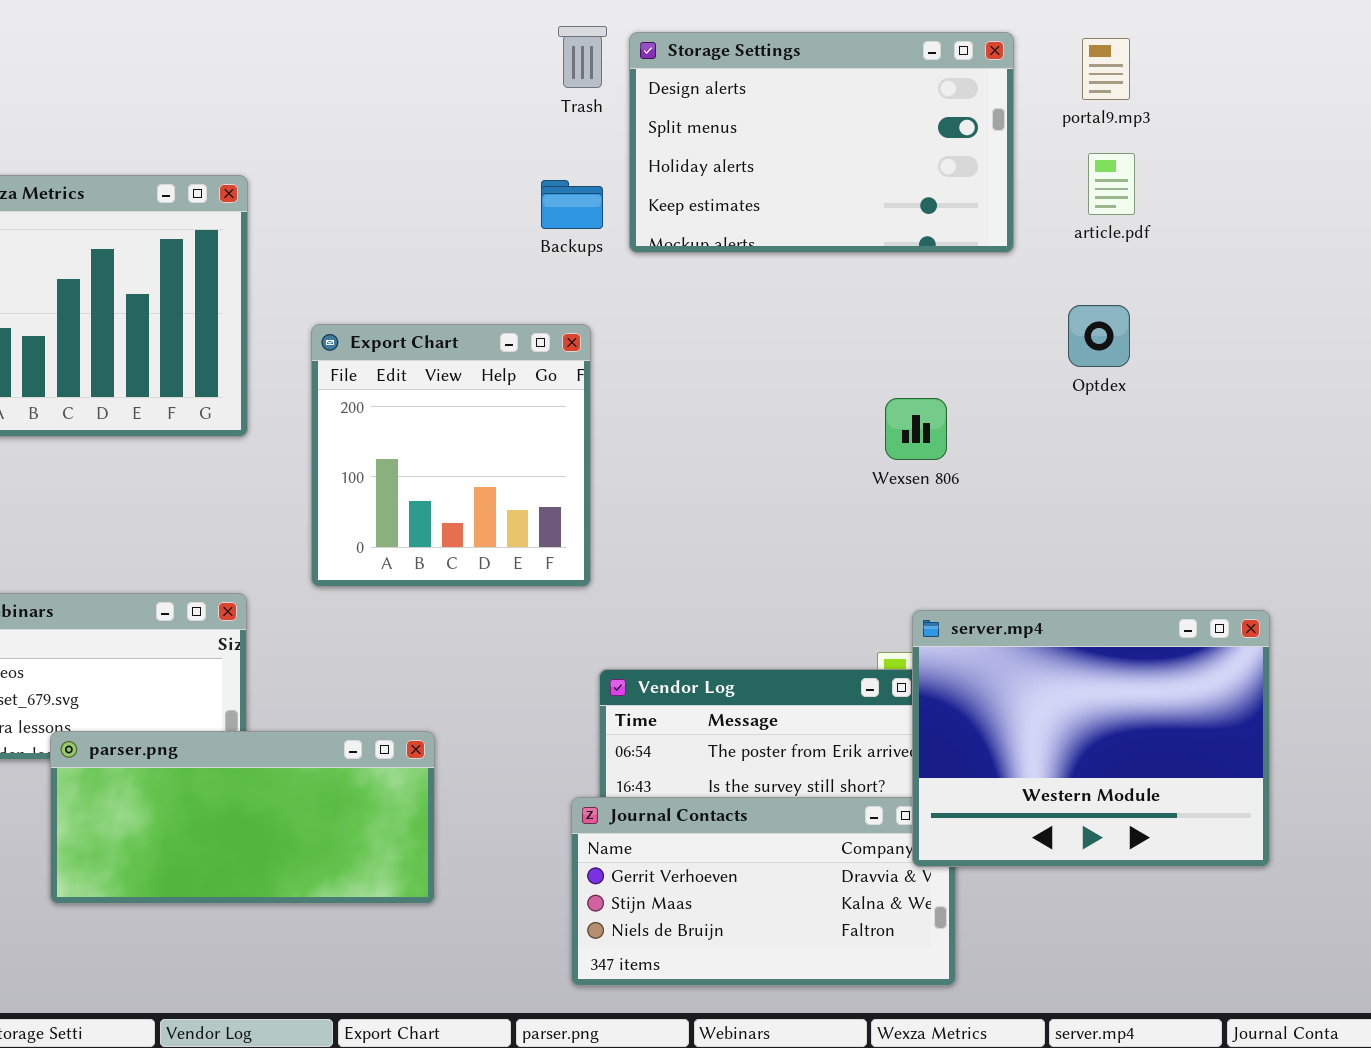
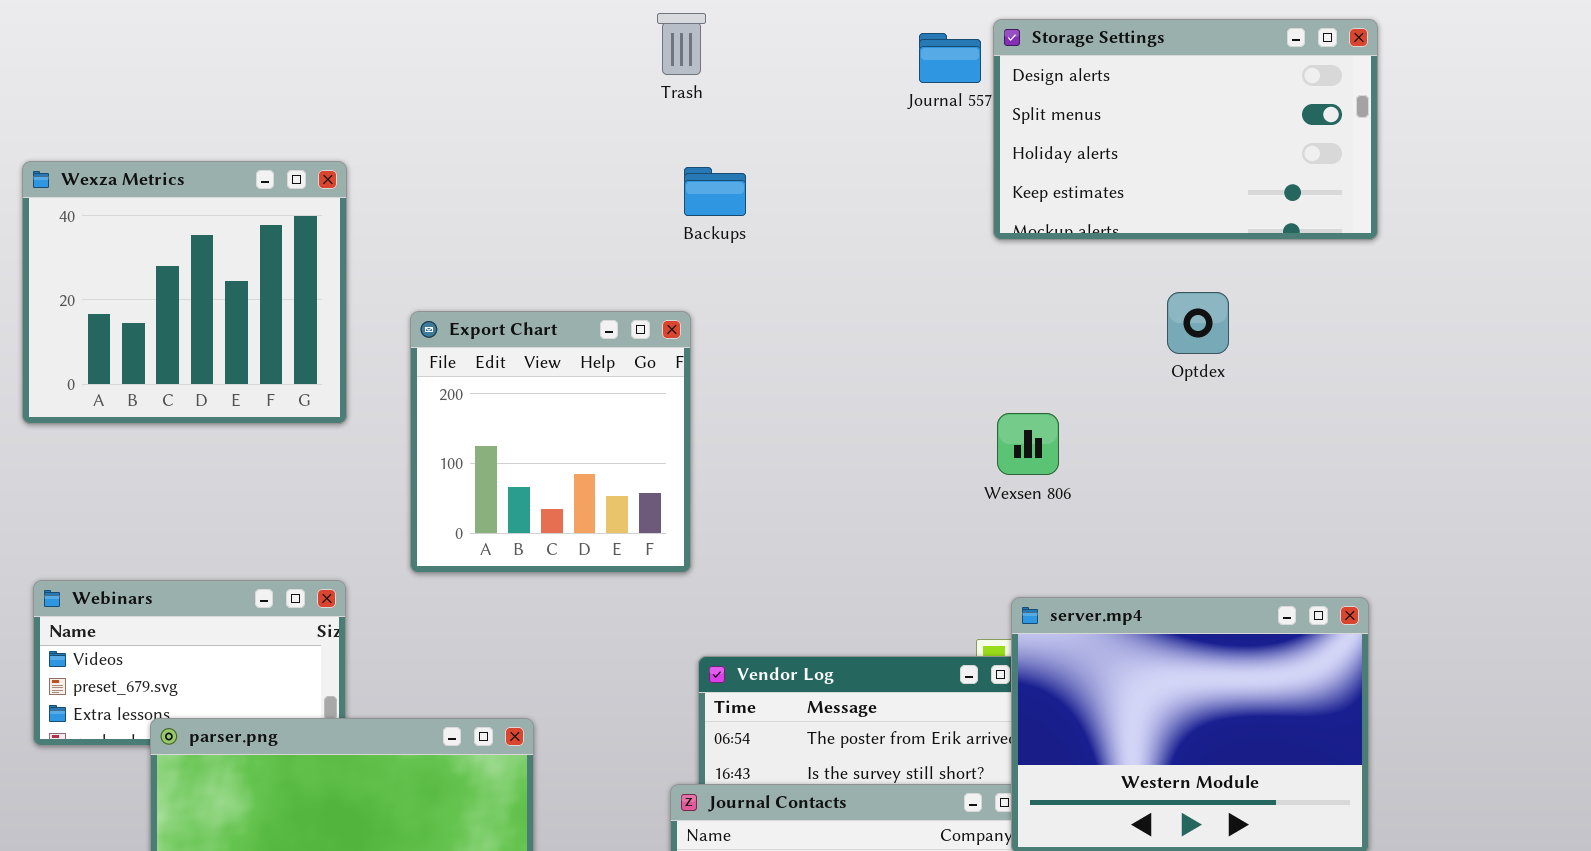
Storage Settings: [629,32,1014,253] -> [993,19,1378,240], moved
Backups: [541,180,603,229] -> [684,167,746,216], moved
Wexsen 806: [885,398,947,460] -> [997,413,1059,475], moved

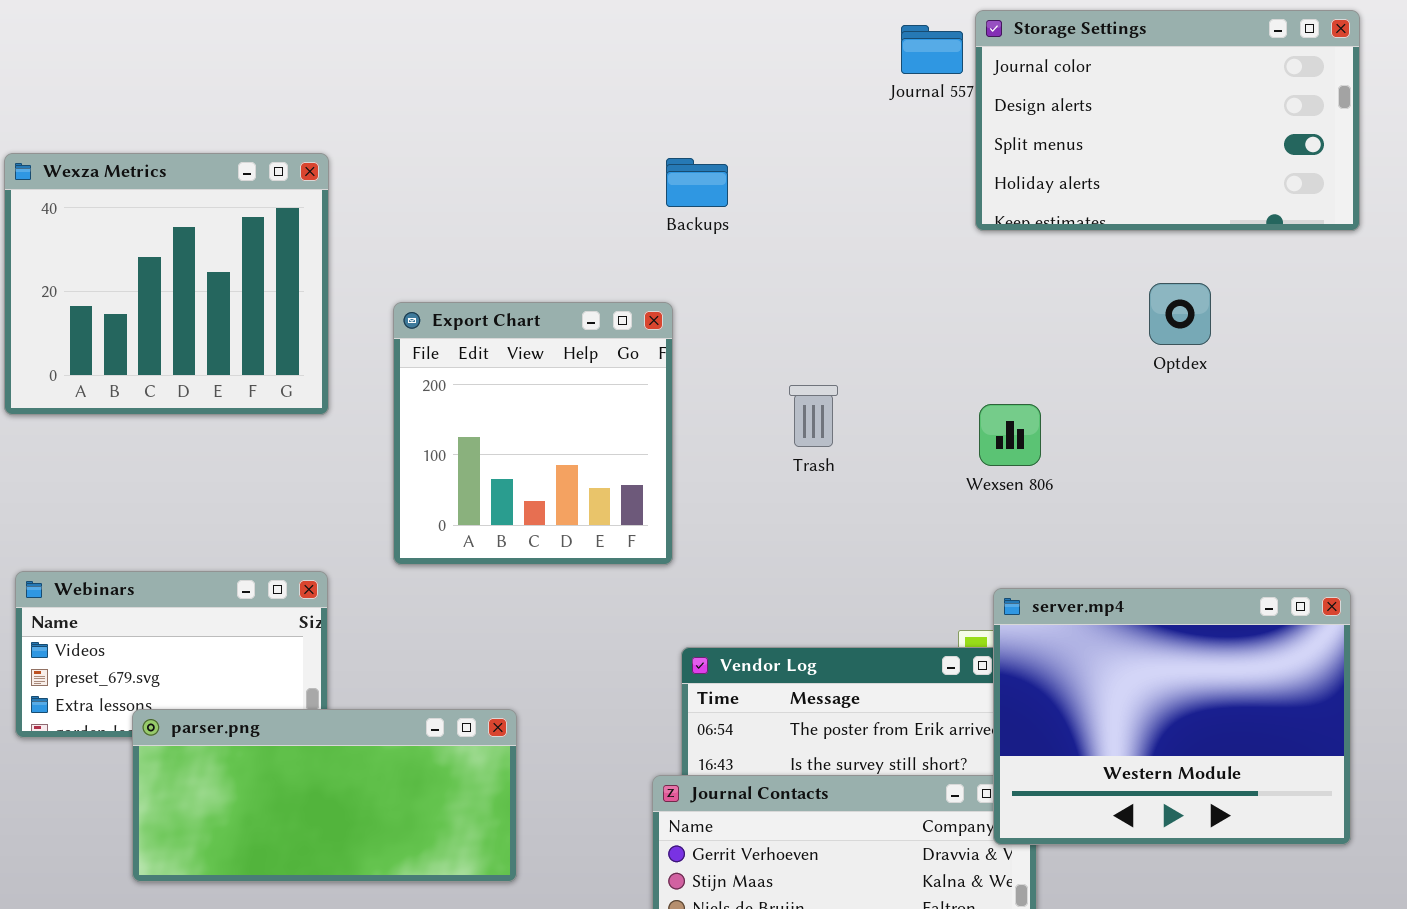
Trash: [657,13,706,75] -> [789,385,838,447], moved
Storage Settings: [993,19,1378,240] -> [975,10,1360,231], scrolled up 1 row

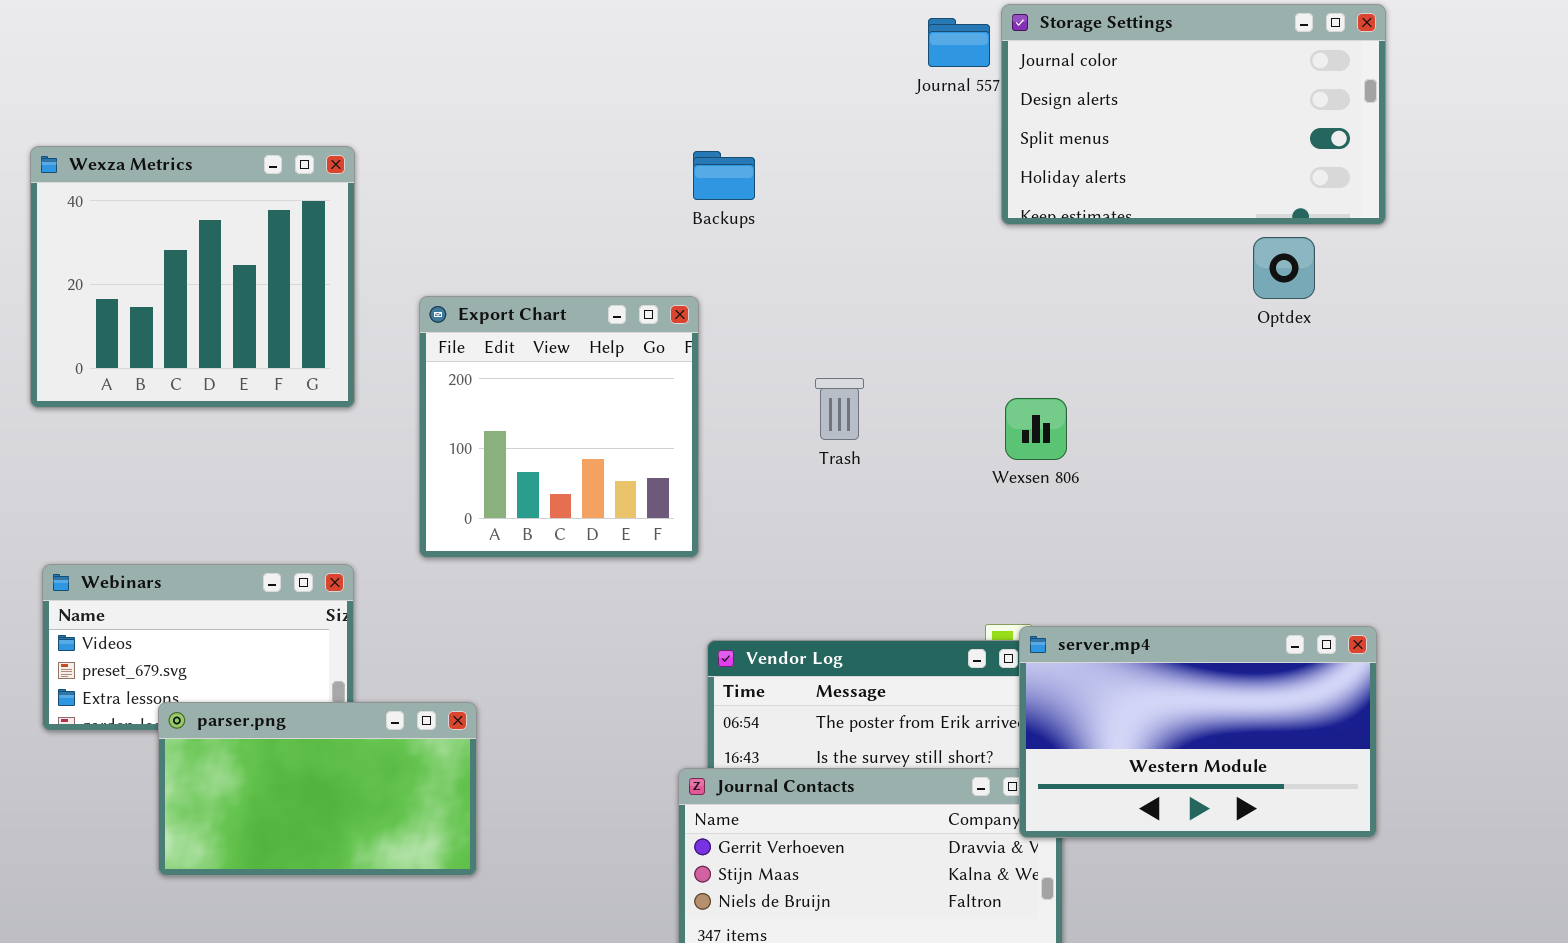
Optdex: [1149,283,1211,345] -> [1253,237,1315,299], moved
server.mp4: [993,588,1351,845] -> [1019,626,1377,838], resized
parser.png: [132,709,517,882] -> [158,702,477,876], resized

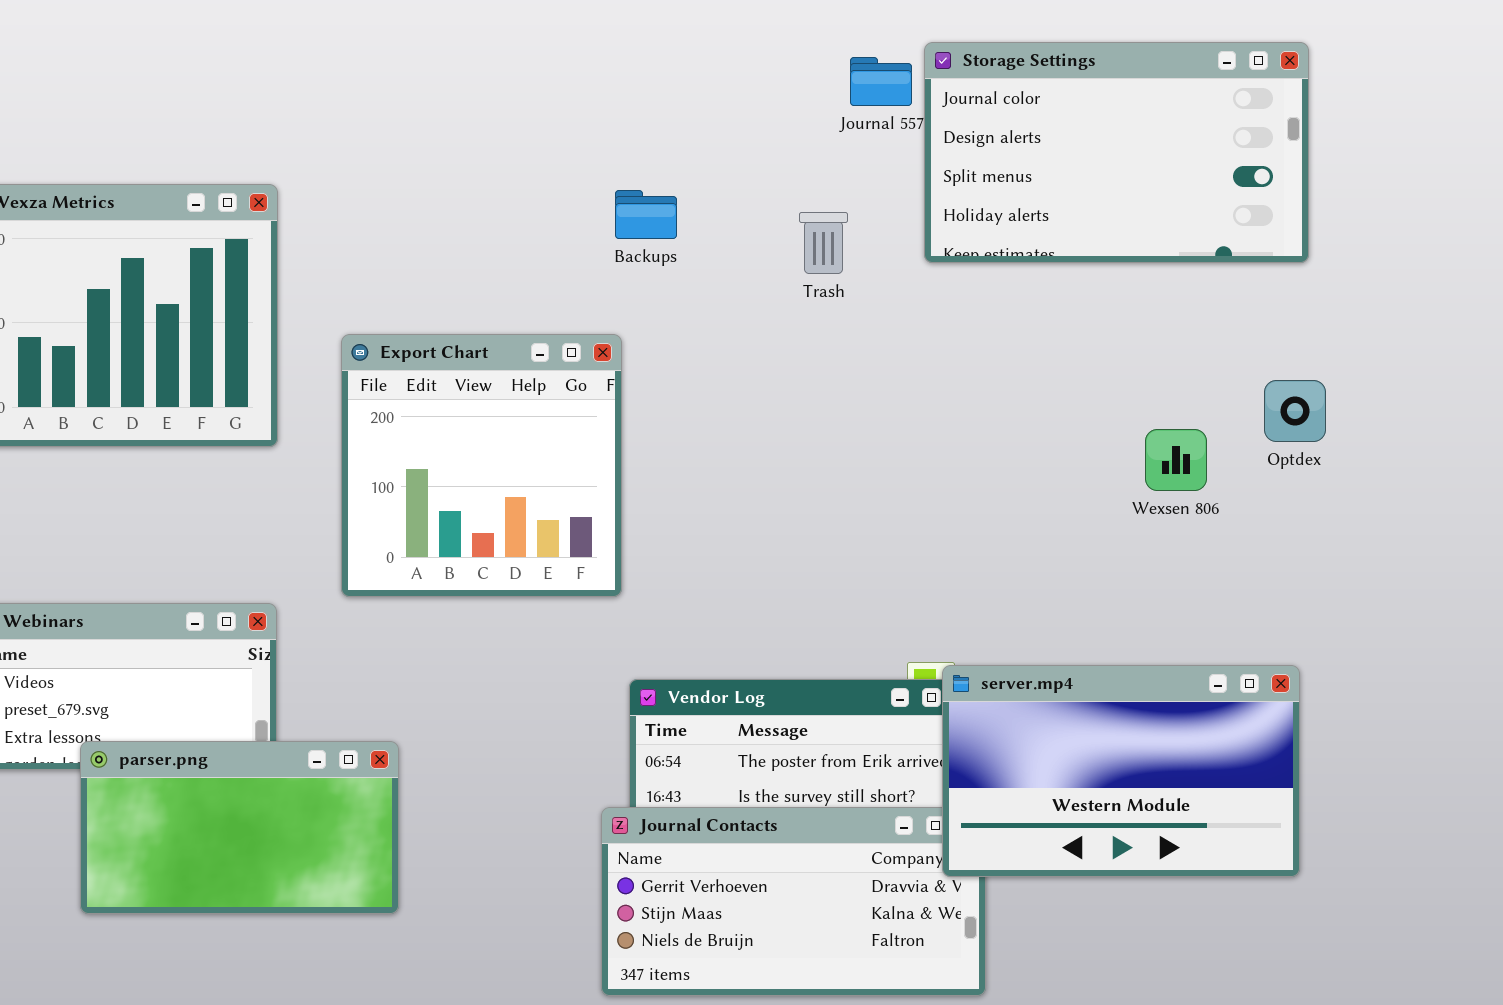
Optdex: [1253,237,1315,299] -> [1264,380,1326,442], moved
Trash: [815,378,864,440] -> [799,212,848,274], moved
Wexsen 806: [1005,398,1067,460] -> [1145,429,1207,491], moved

